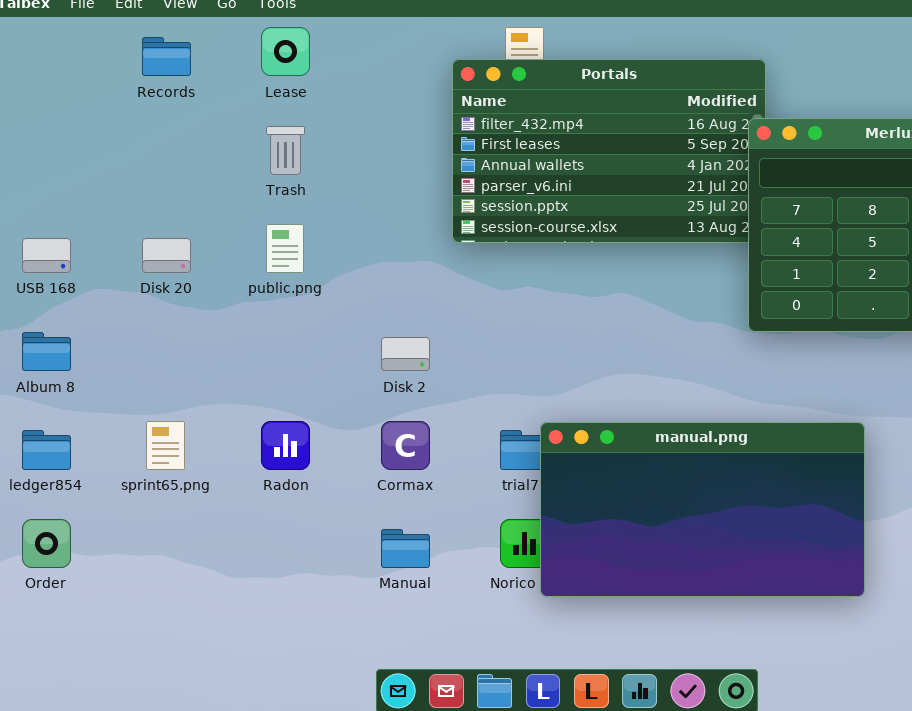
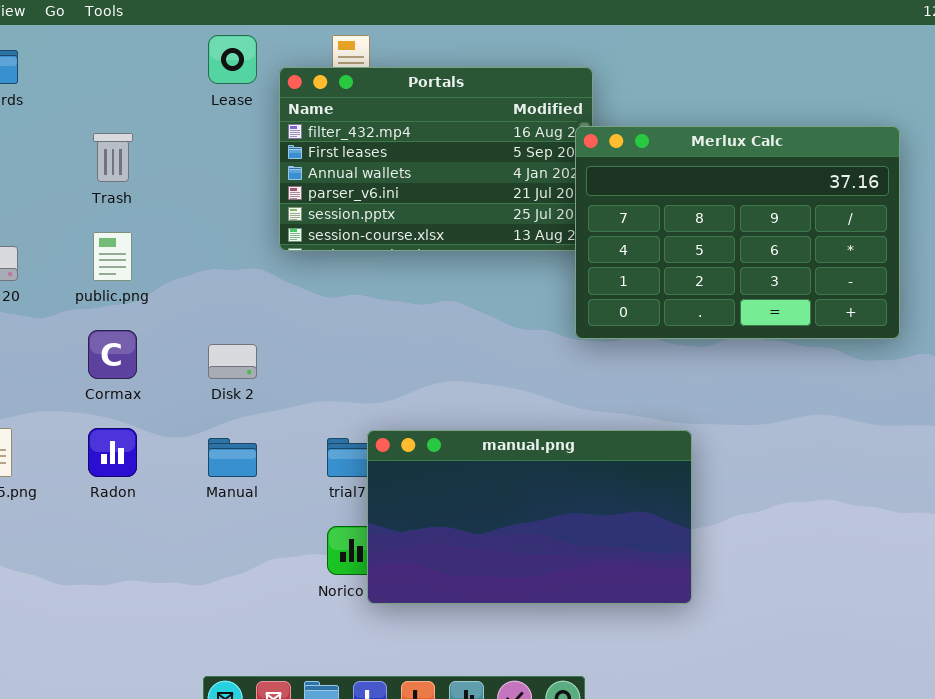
Lease: [261,27,310,76] -> [208,35,257,84], moved
Cormax: [381,421,430,470] -> [88,330,137,379], moved
Manual: [381,529,430,568] -> [208,438,257,477], moved

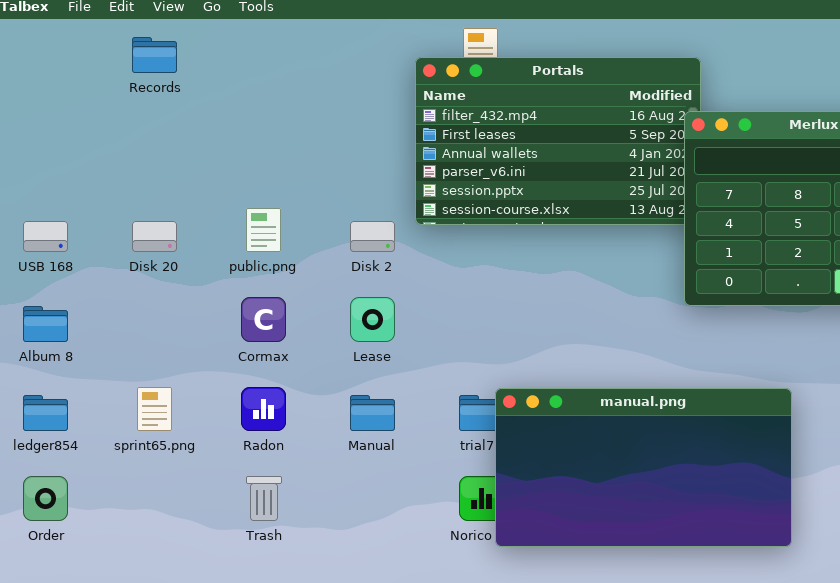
Lease: [208,35,257,84] -> [350,297,395,342], moved
Trash: [93,133,133,182] -> [246,476,282,521], moved
Disk 2: [208,344,257,379] -> [350,221,395,252], moved

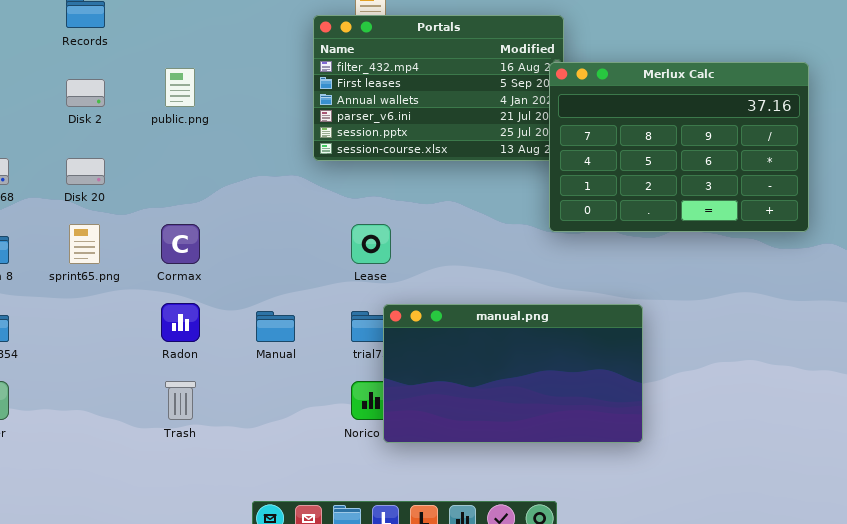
public.png: [246,208,281,252] -> [165,68,195,107], moved
Disk 2: [350,221,395,252] -> [66,79,105,107], moved
Lease: [350,297,395,342] -> [351,224,391,264], moved
sprint65.png: [137,387,172,431] -> [69,224,100,264], moved

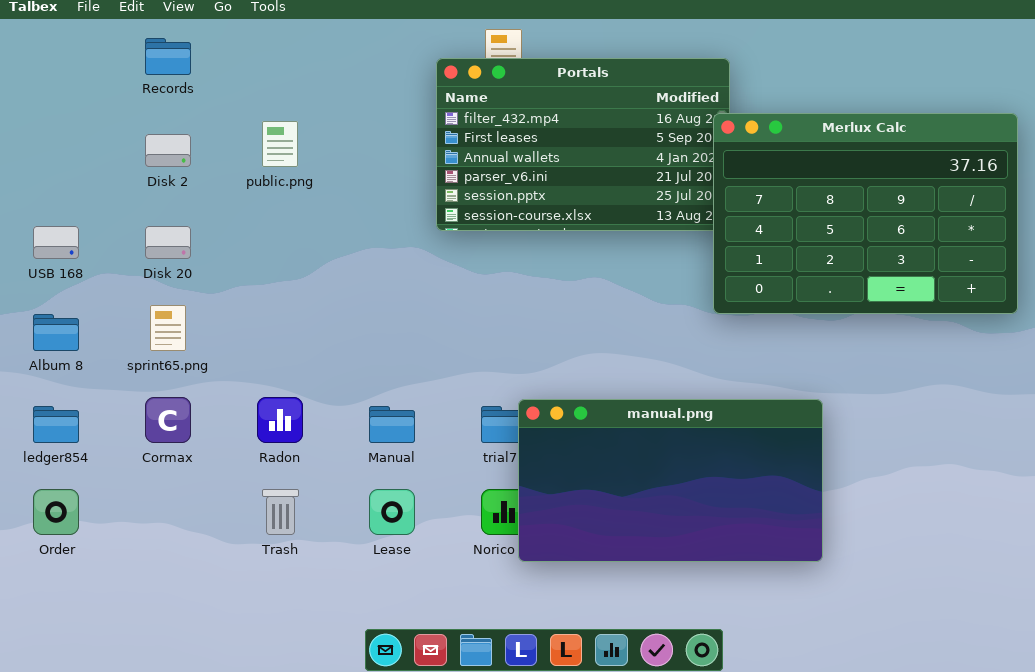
Cormax: [161,224,200,264] -> [145,397,191,443], moved
Lease: [351,224,391,264] -> [369,489,415,535], moved

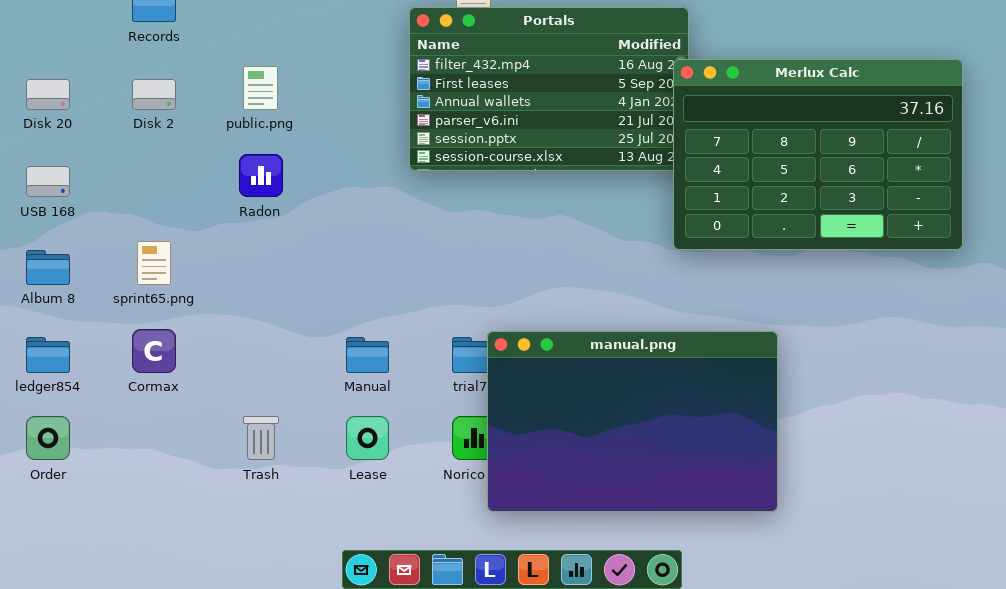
Disk 20: [145,226,191,259] -> [26,79,70,110], moved
Radon: [257,397,303,443] -> [239,154,283,197], moved
manual.png: [518,399,823,562] -> [487,331,778,512], resized

